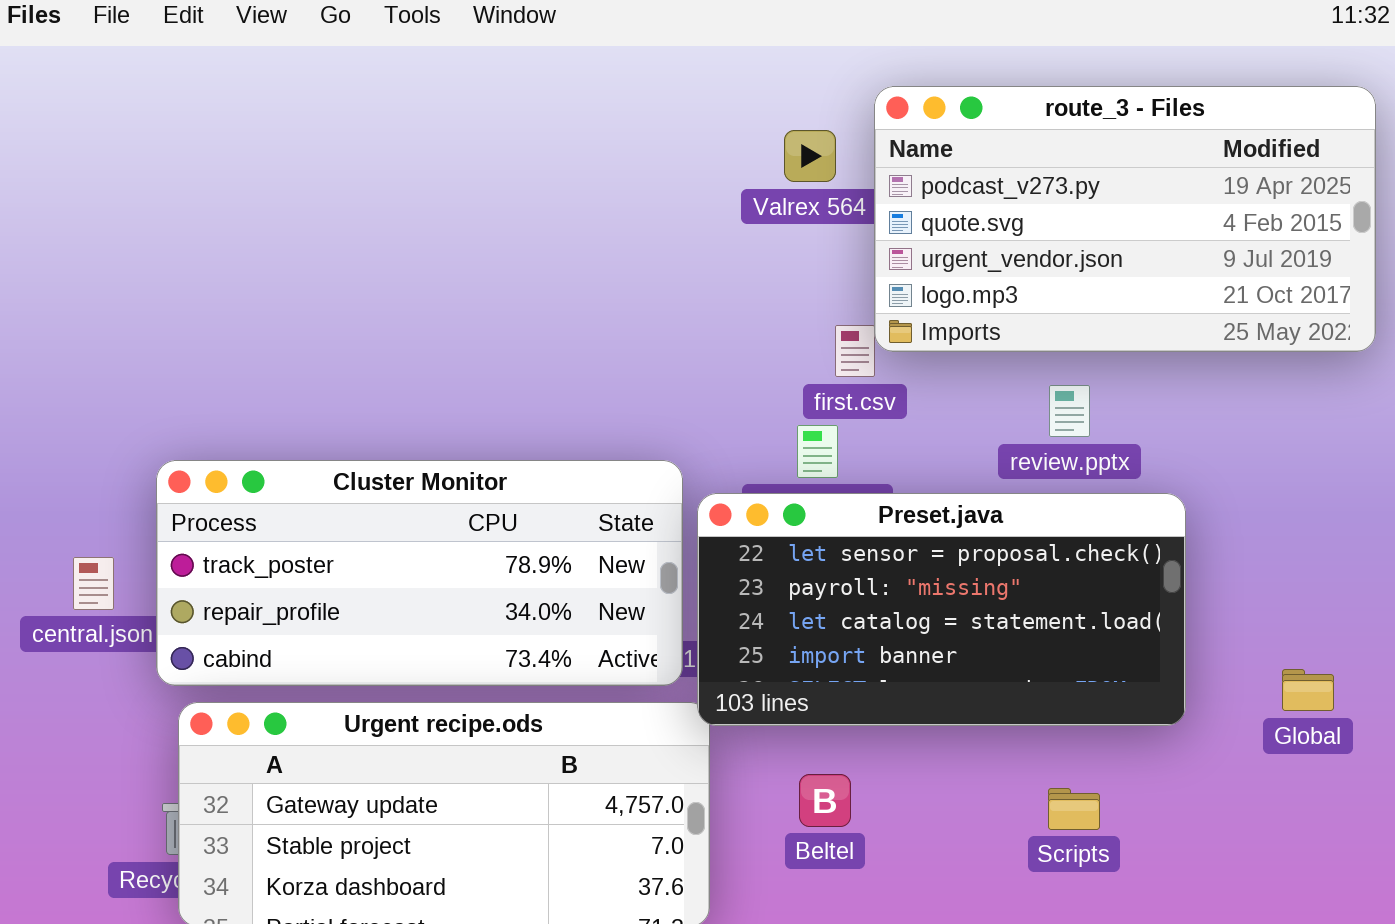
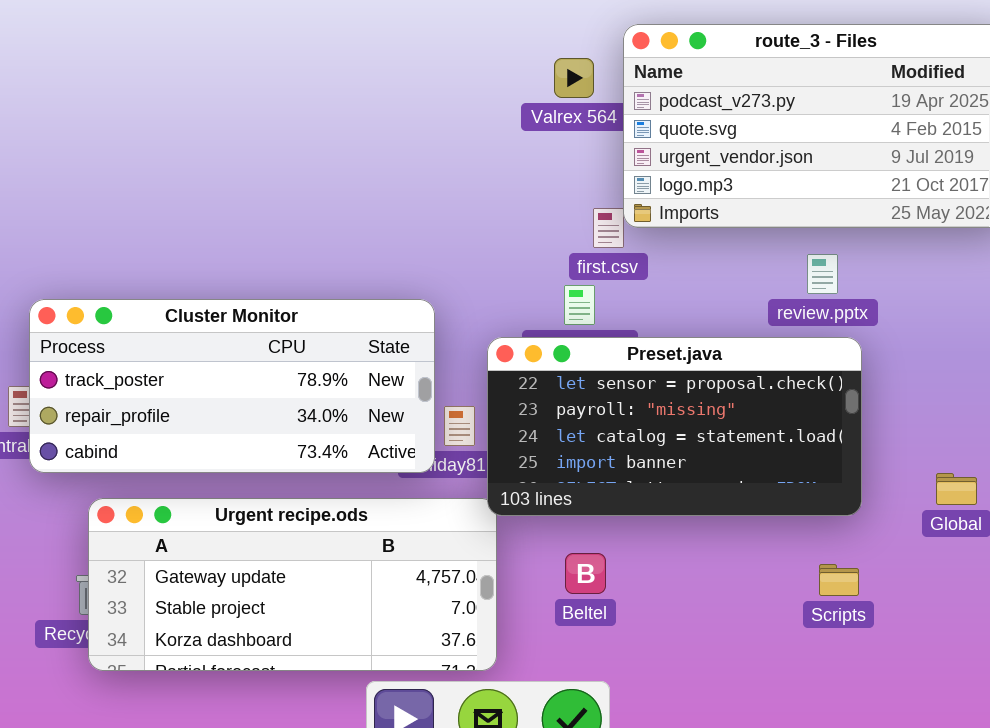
review.pptx: [1049,385,1090,437] -> [807,254,838,294], moved
Cluster Monitor: [156,460,683,686] -> [29,299,435,473], moved
Scripts: [1048,788,1100,830] -> [819,564,859,596], moved

